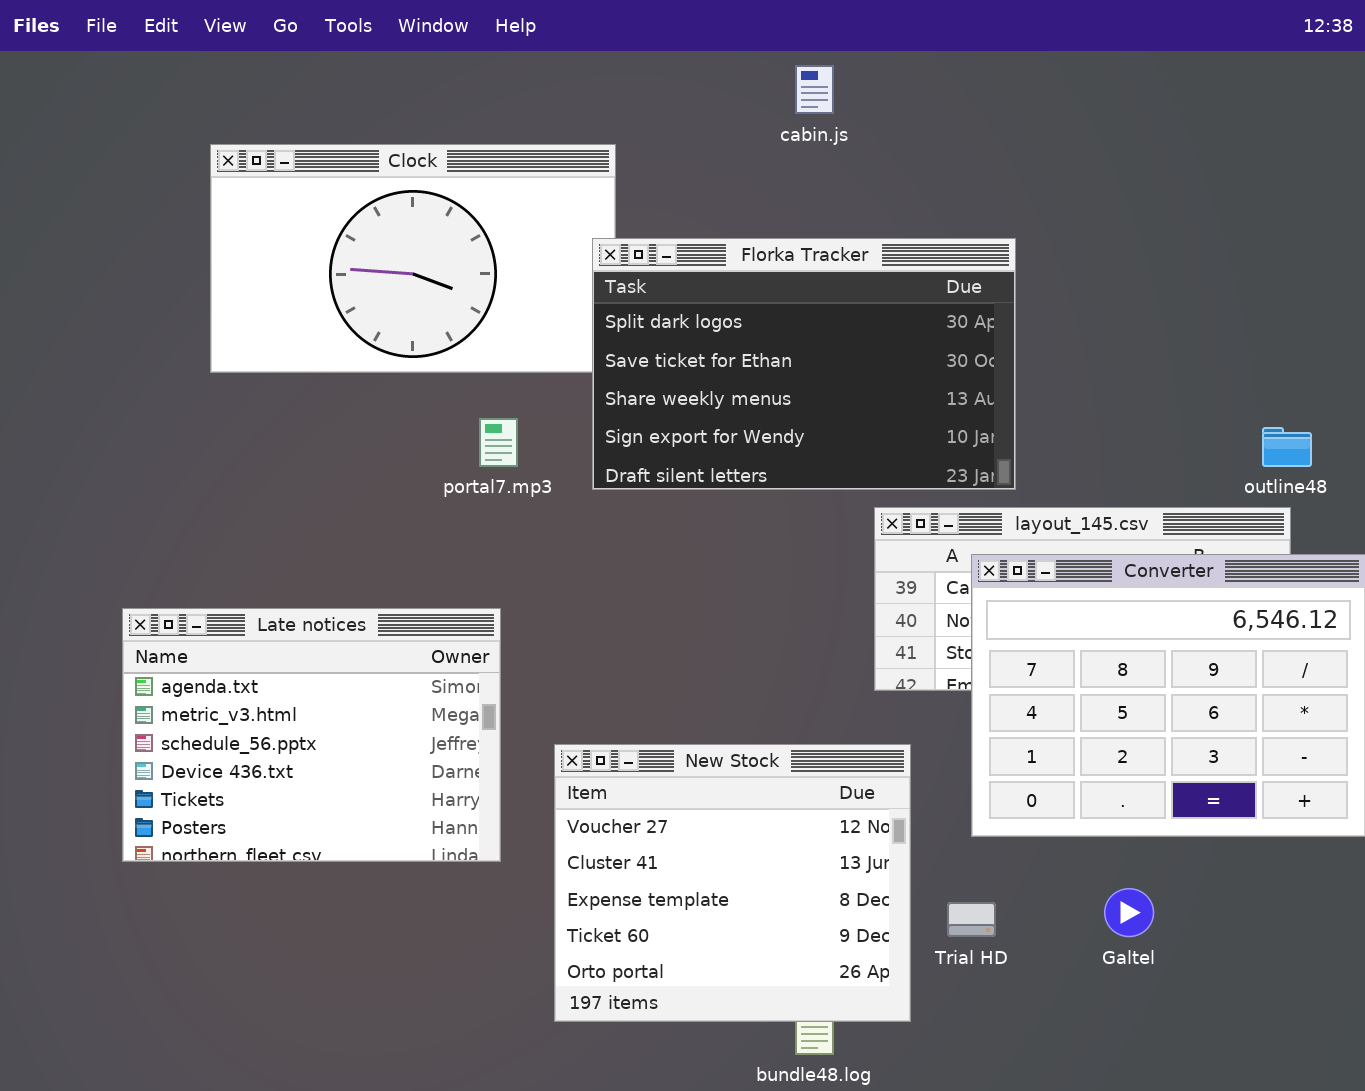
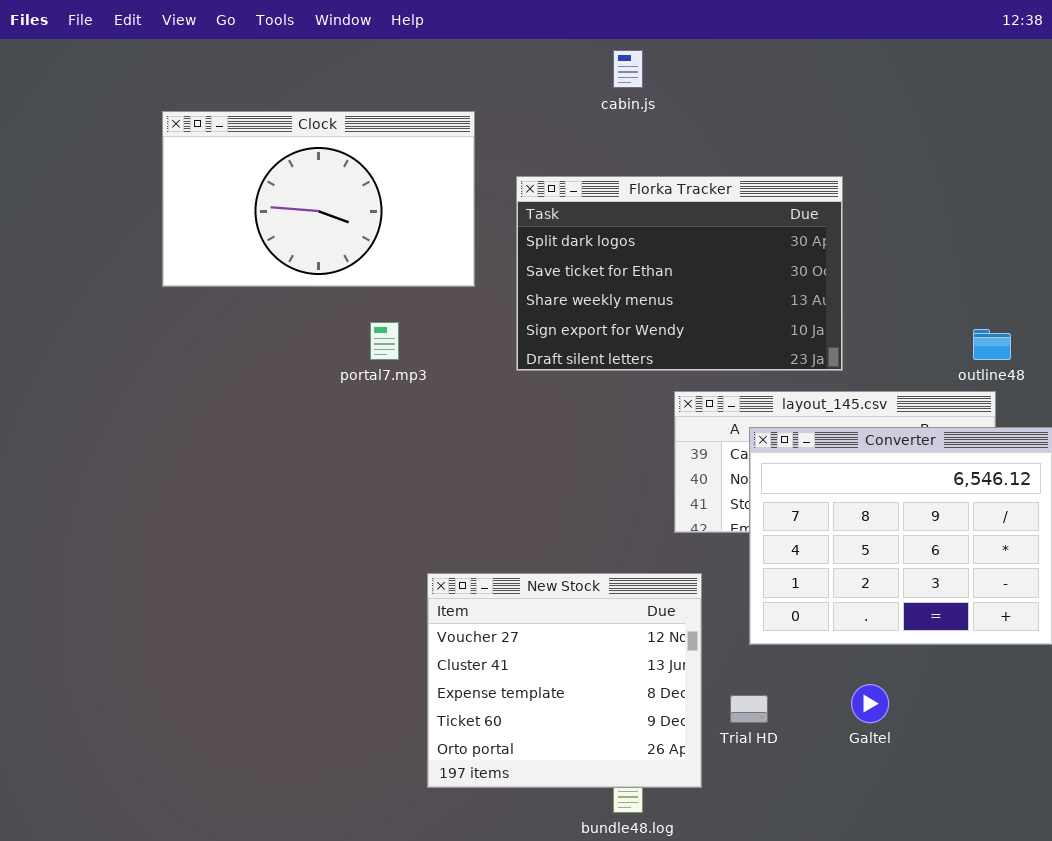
Florka Tracker: [592,238,1016,490] -> [516,176,843,371], moved
Late notices: [122,608,501,862] -> none, closed

